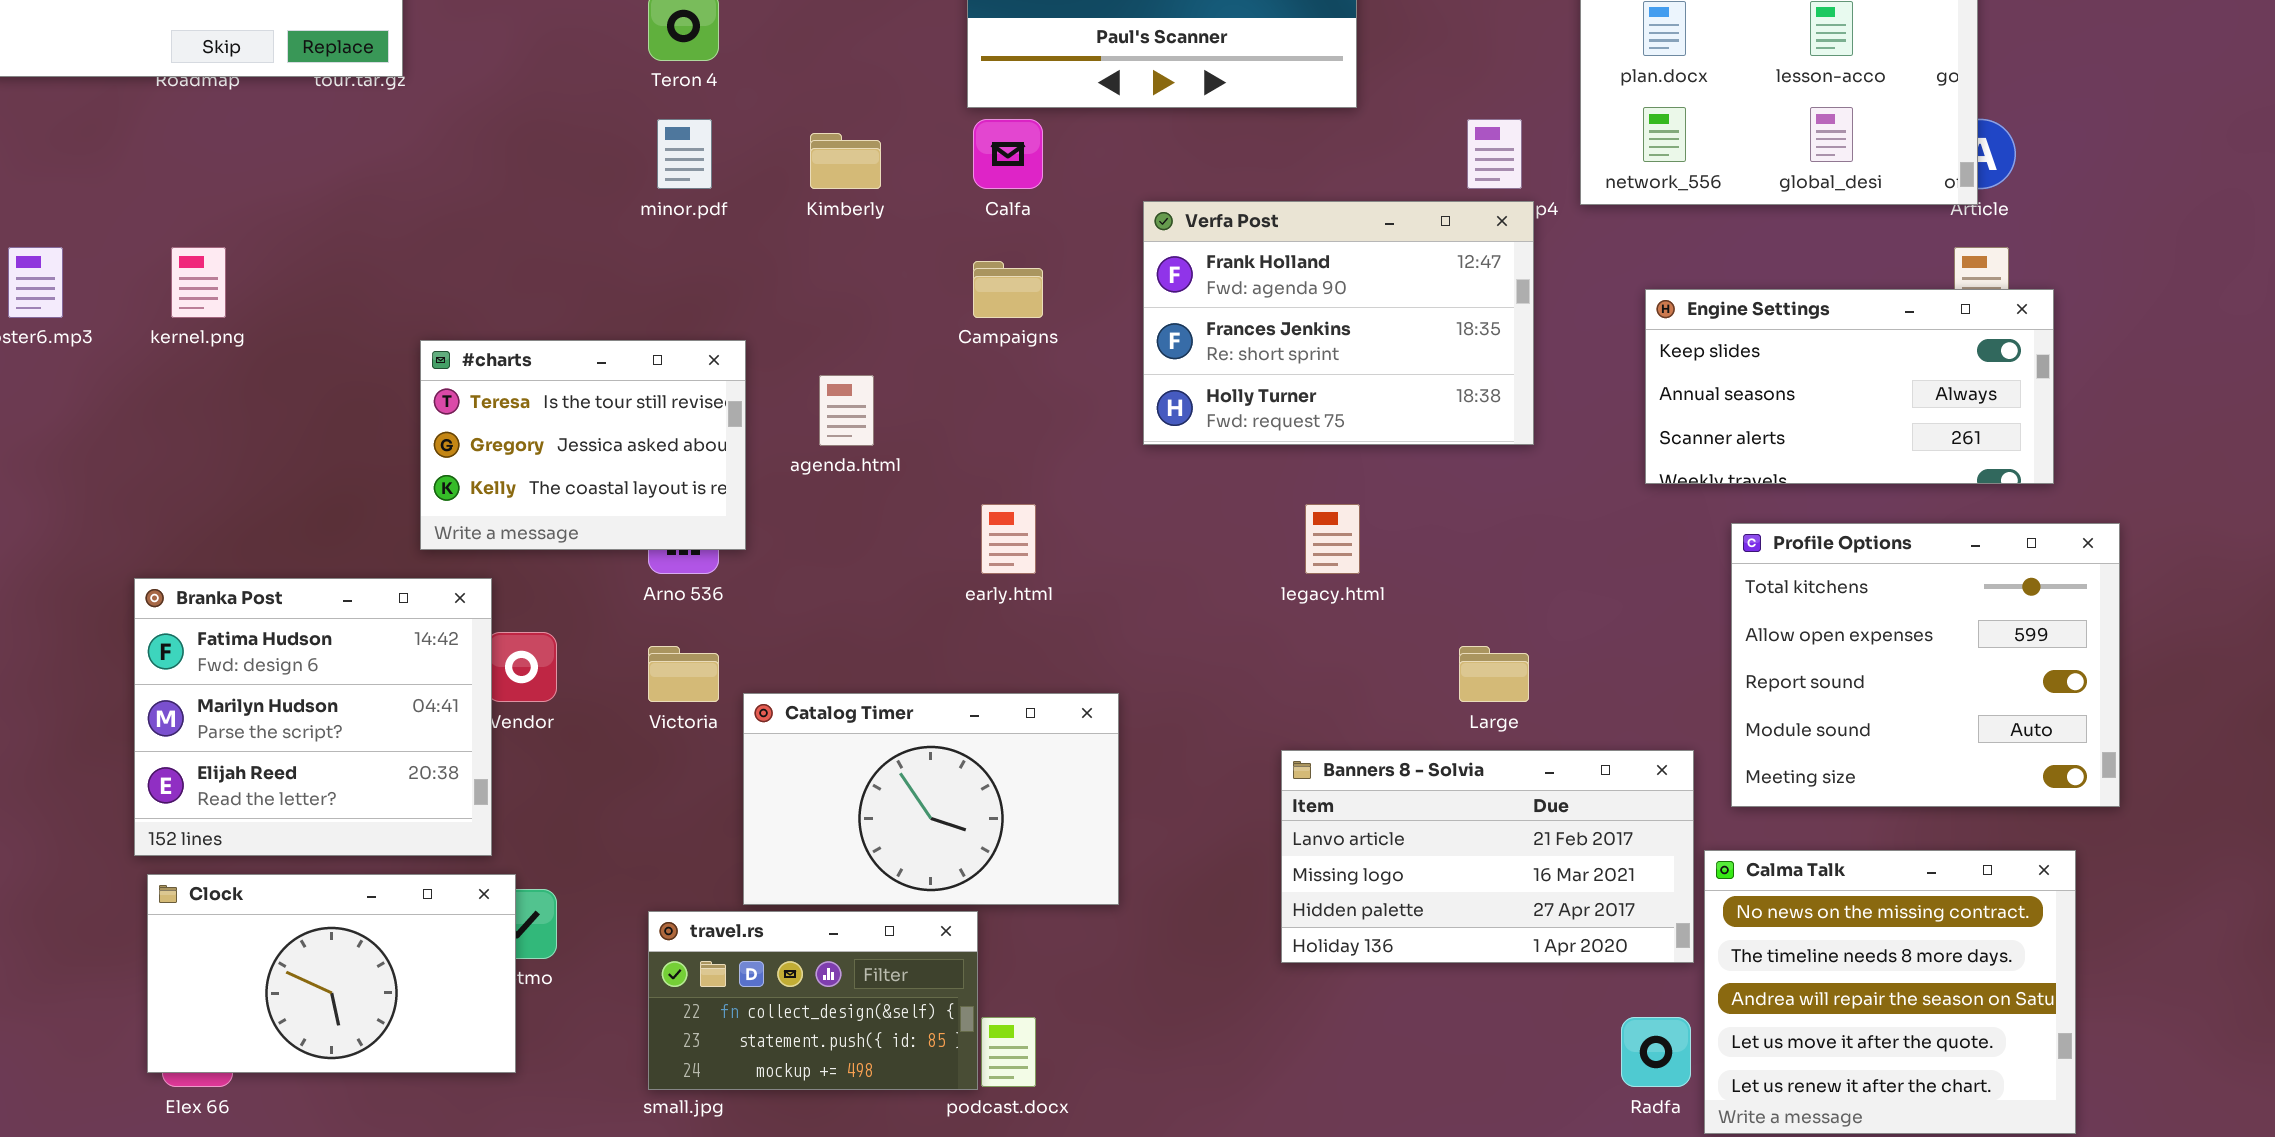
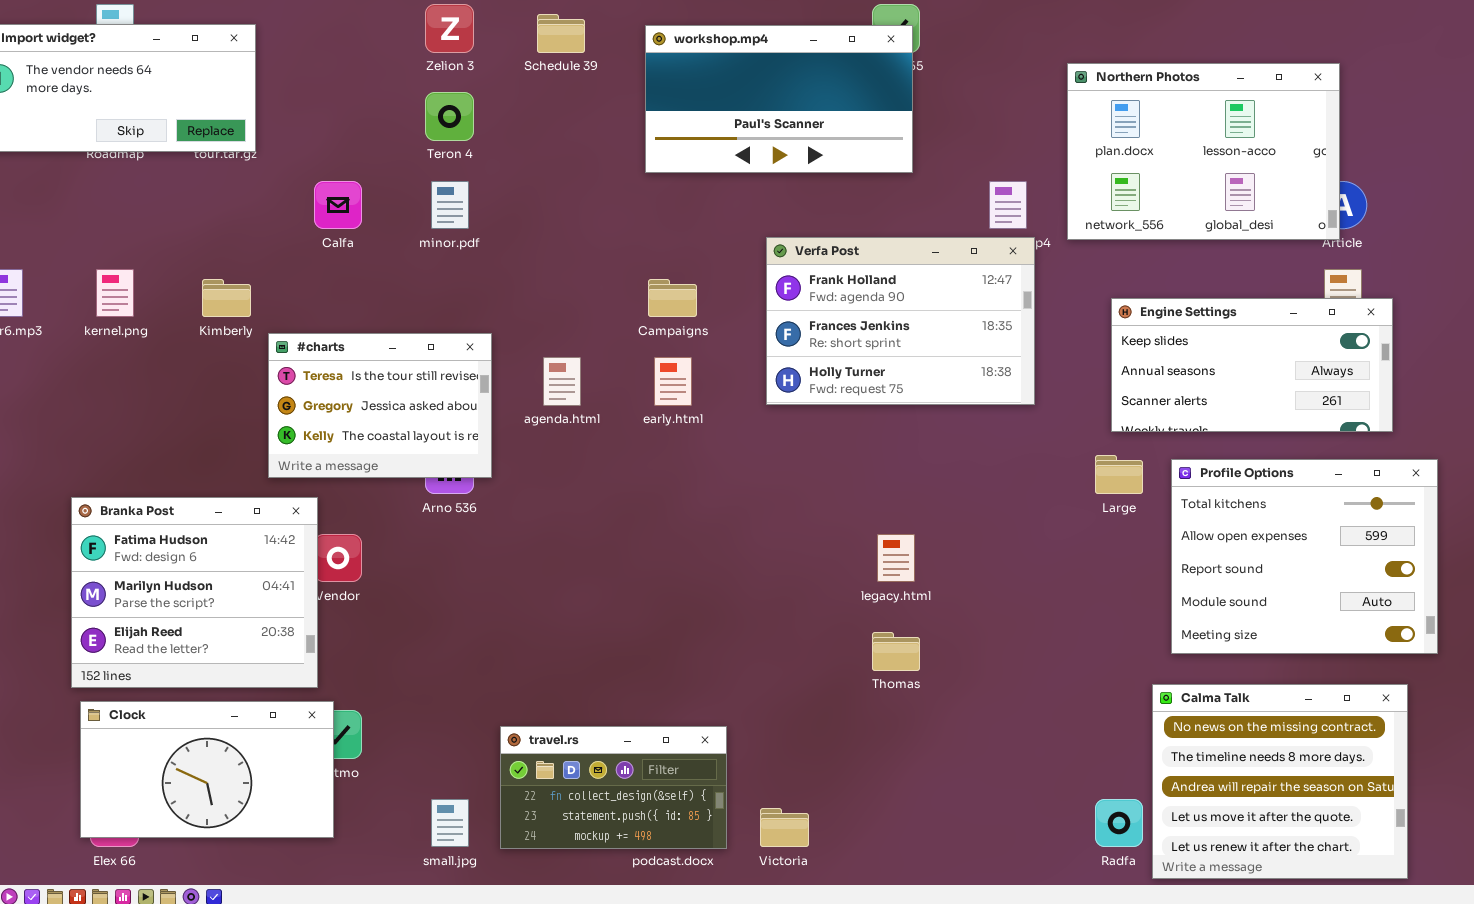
Calfa: [973,119,1043,189] -> [314,181,362,229], moved
Kimberly: [810,133,881,189] -> [202,279,251,317], moved
early.html: [981,504,1036,574] -> [654,357,692,406], moved
legacy.html: [1305,504,1360,574] -> [877,534,915,582], moved
Victoria: [648,646,719,702] -> [760,808,809,847], moved
Large: [1459,646,1529,702] -> [1095,455,1143,494], moved
Catalog Timer: [743,693,1119,905] -> none, closed
Banners 8 - Solvia: [1281,750,1694,963] -> none, closed
travel.rs: [648,911,978,1090] -> [500,726,727,849], moved

